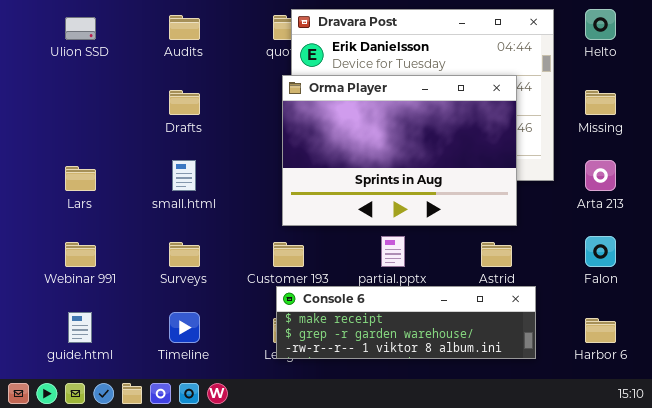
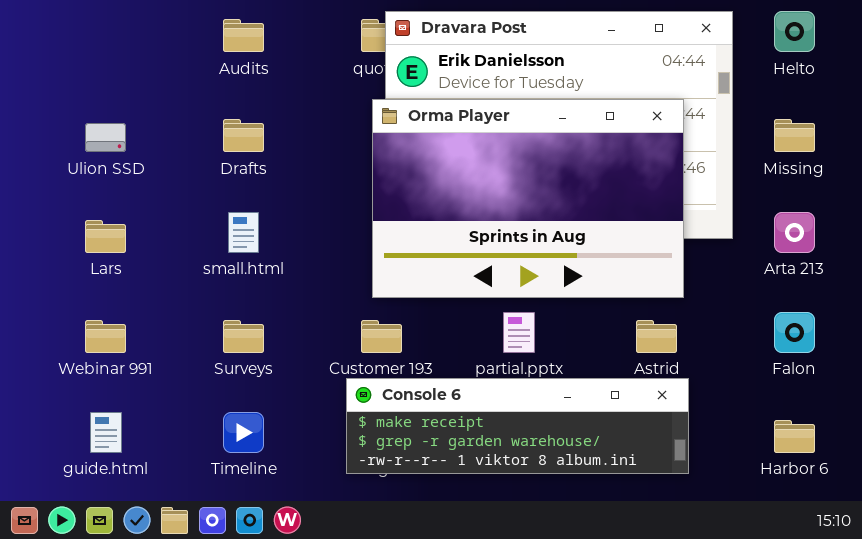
Ulion SSD: [65,17,96,40] -> [85,123,126,152], moved
Console 6: [276,286,536,359] -> [346,378,689,474], moved

